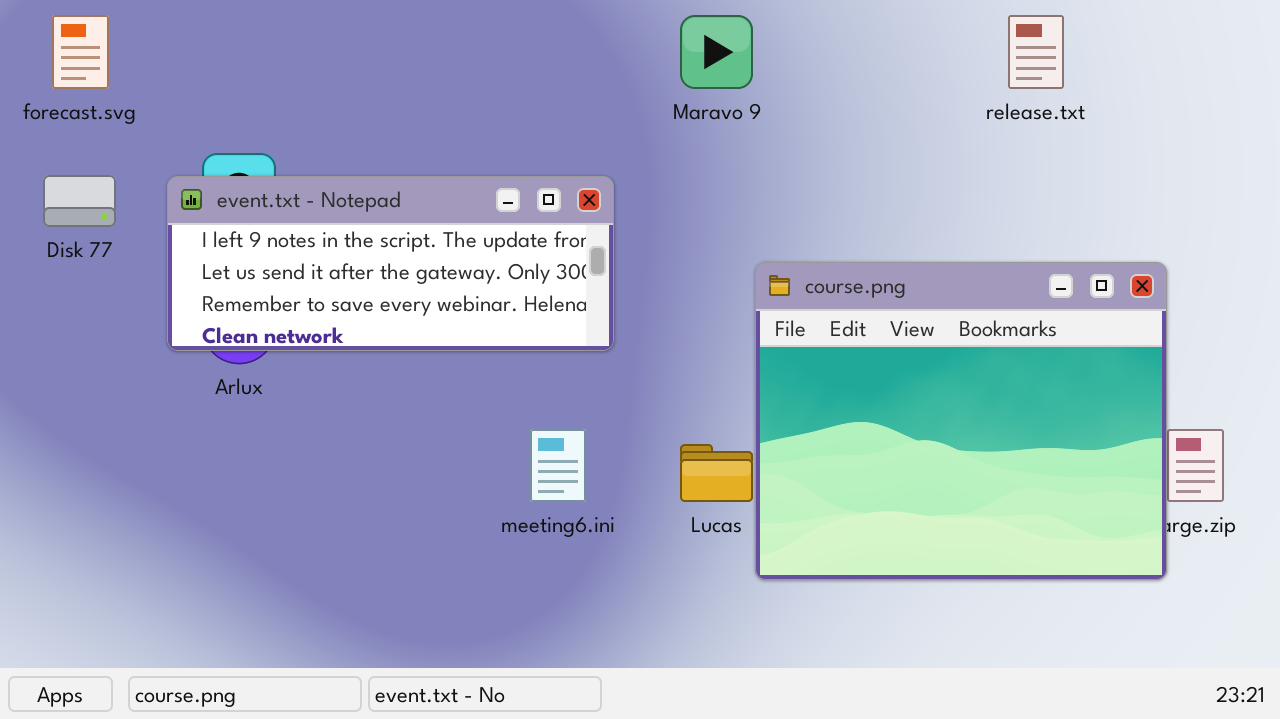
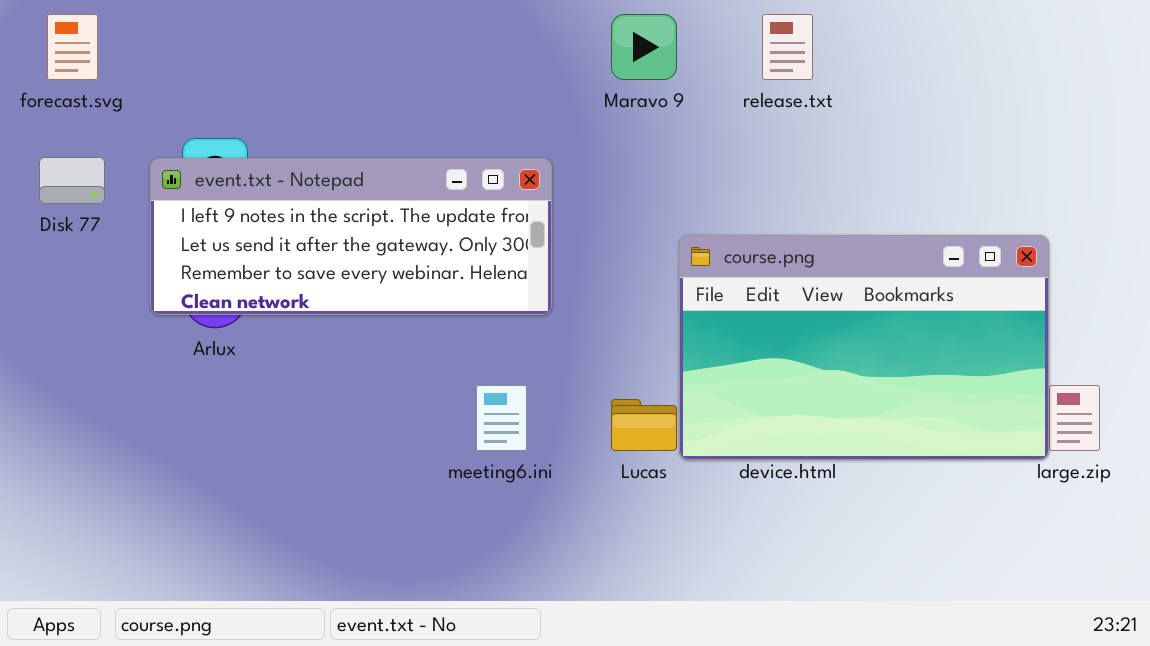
release.txt: [1008,15,1064,89] -> [762,14,813,80], moved
course.png: [755,262,1167,580] -> [679,235,1049,460], resized

